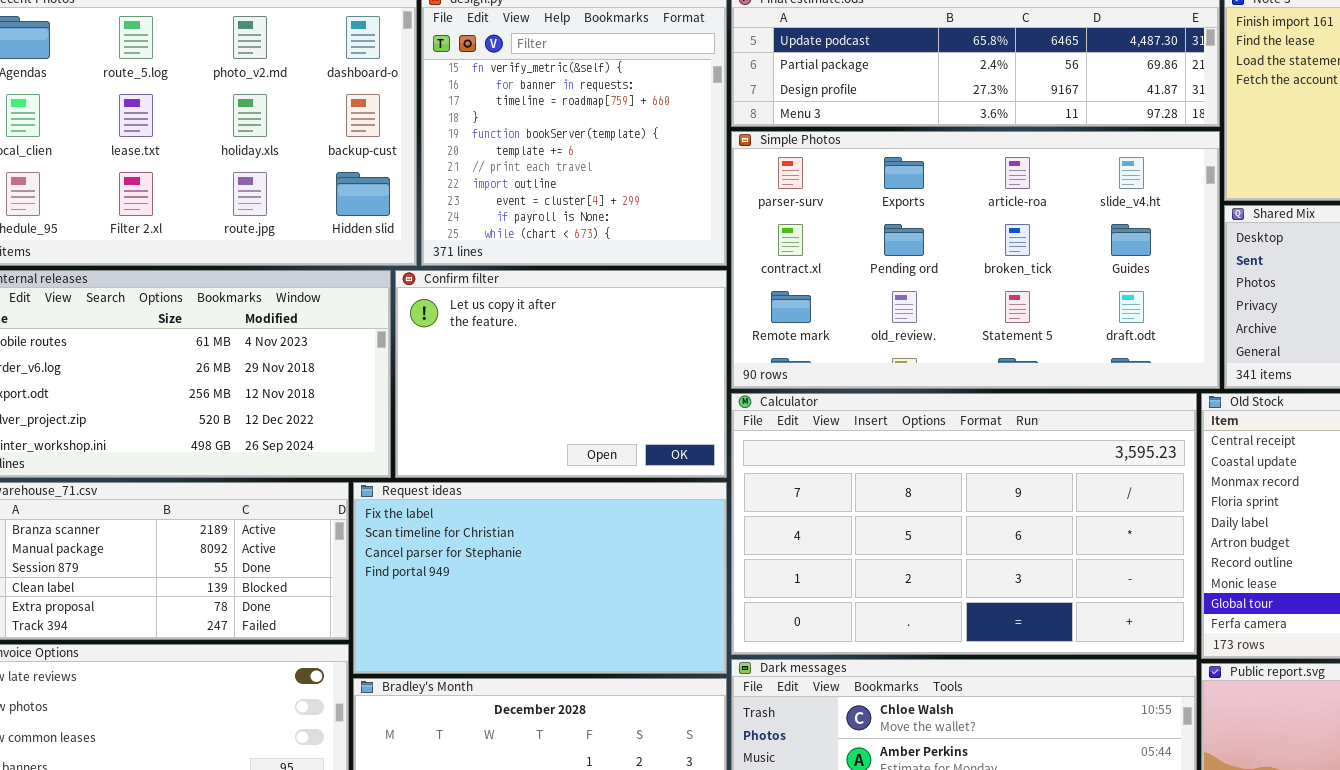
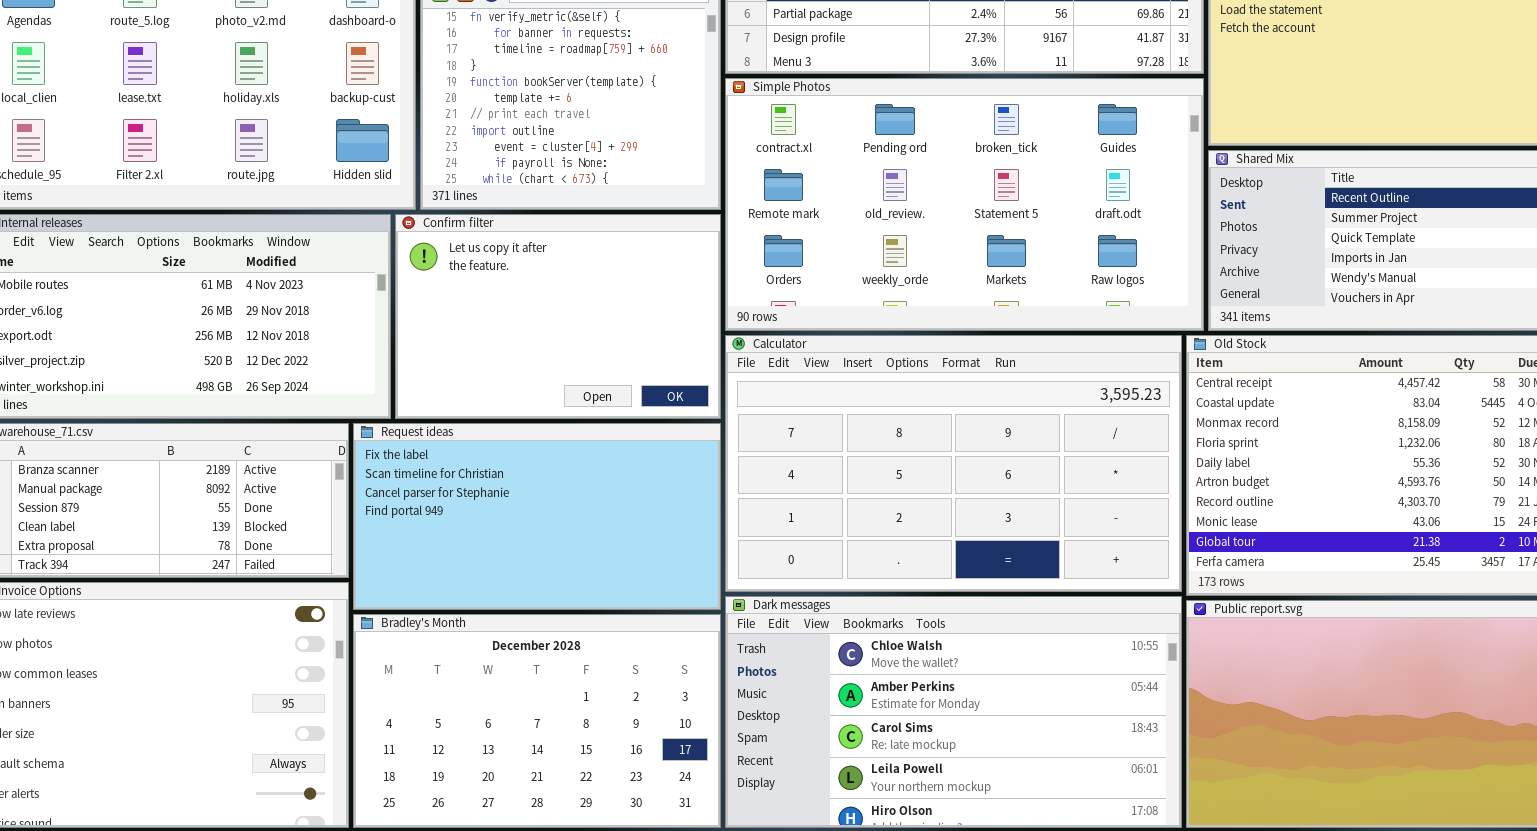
Simple Photos: [731,131,1220,389] -> [725,78,1204,331], scrolled down 1 row

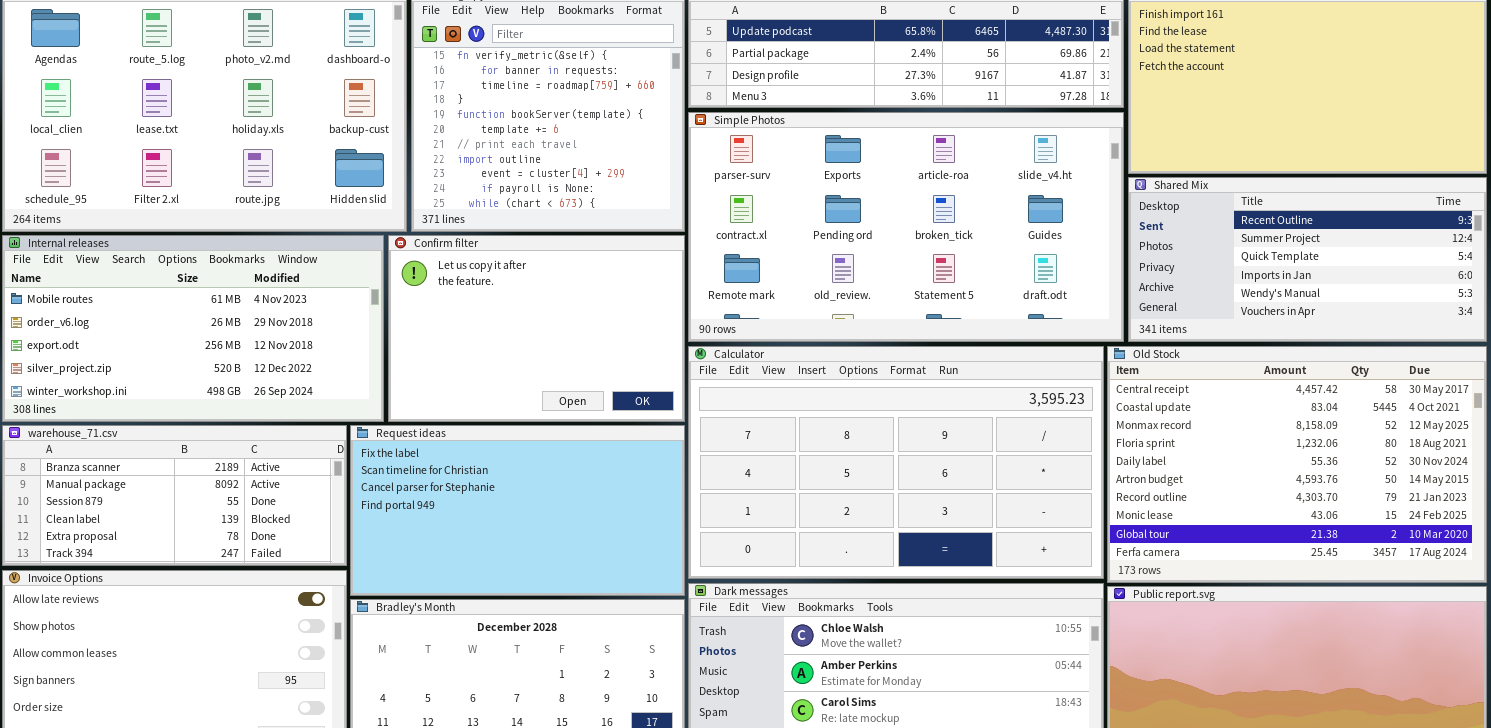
Simple Photos: [725,78,1204,331] -> [688,112,1124,342], scrolled up 1 row

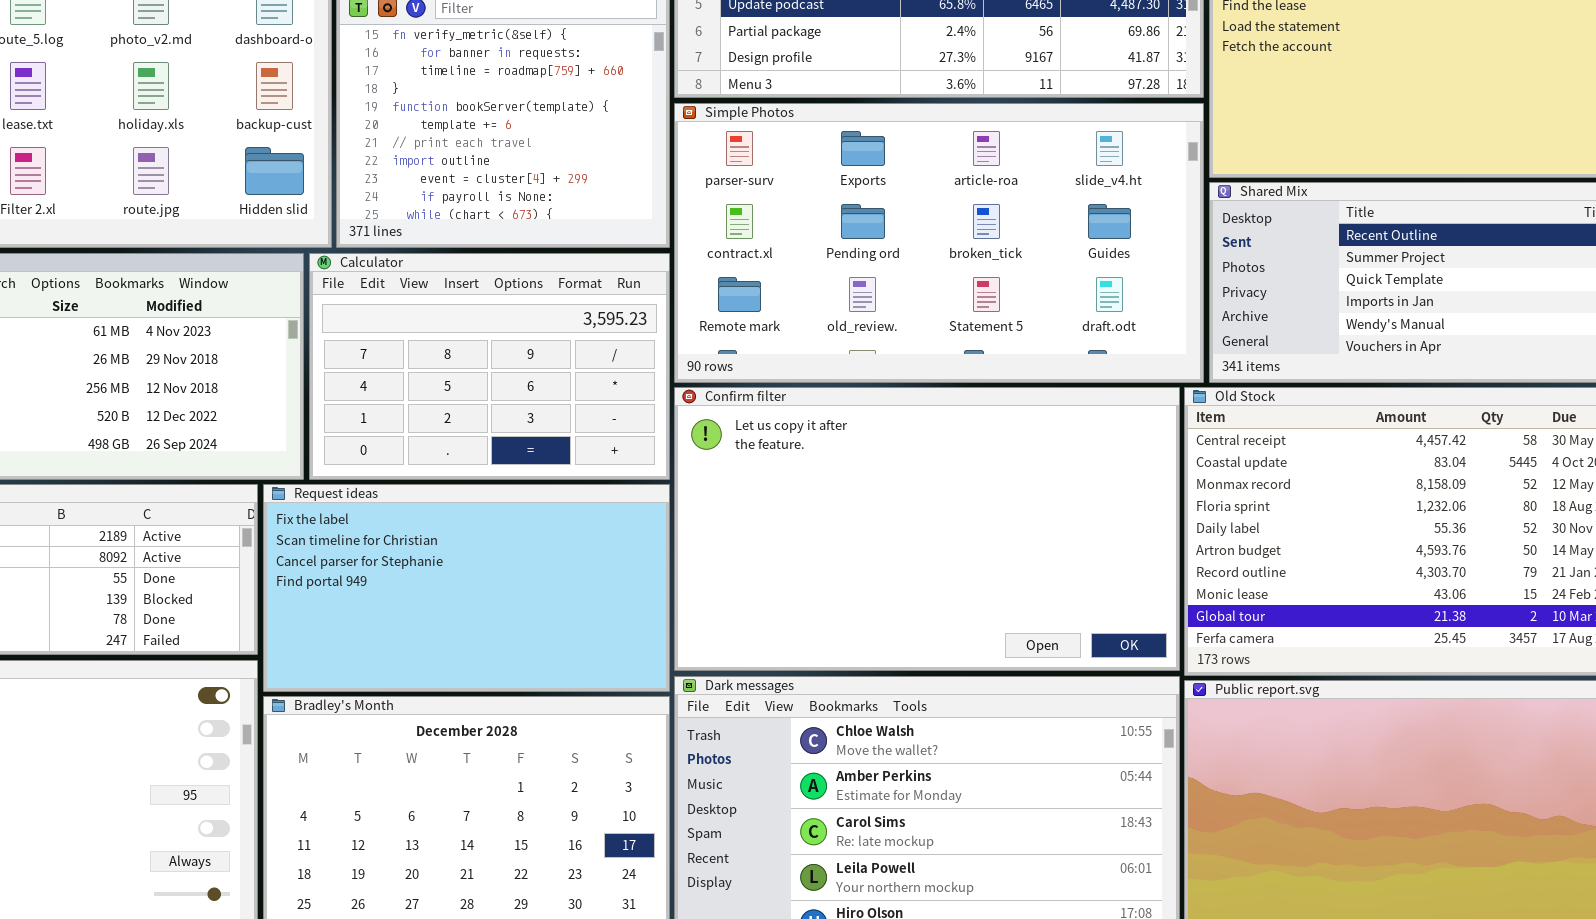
Confirm filter: [388,235,685,422] -> [674,387,1180,671], moved, resized
Calculator: [688,346,1104,579] -> [309,253,670,480], moved, resized

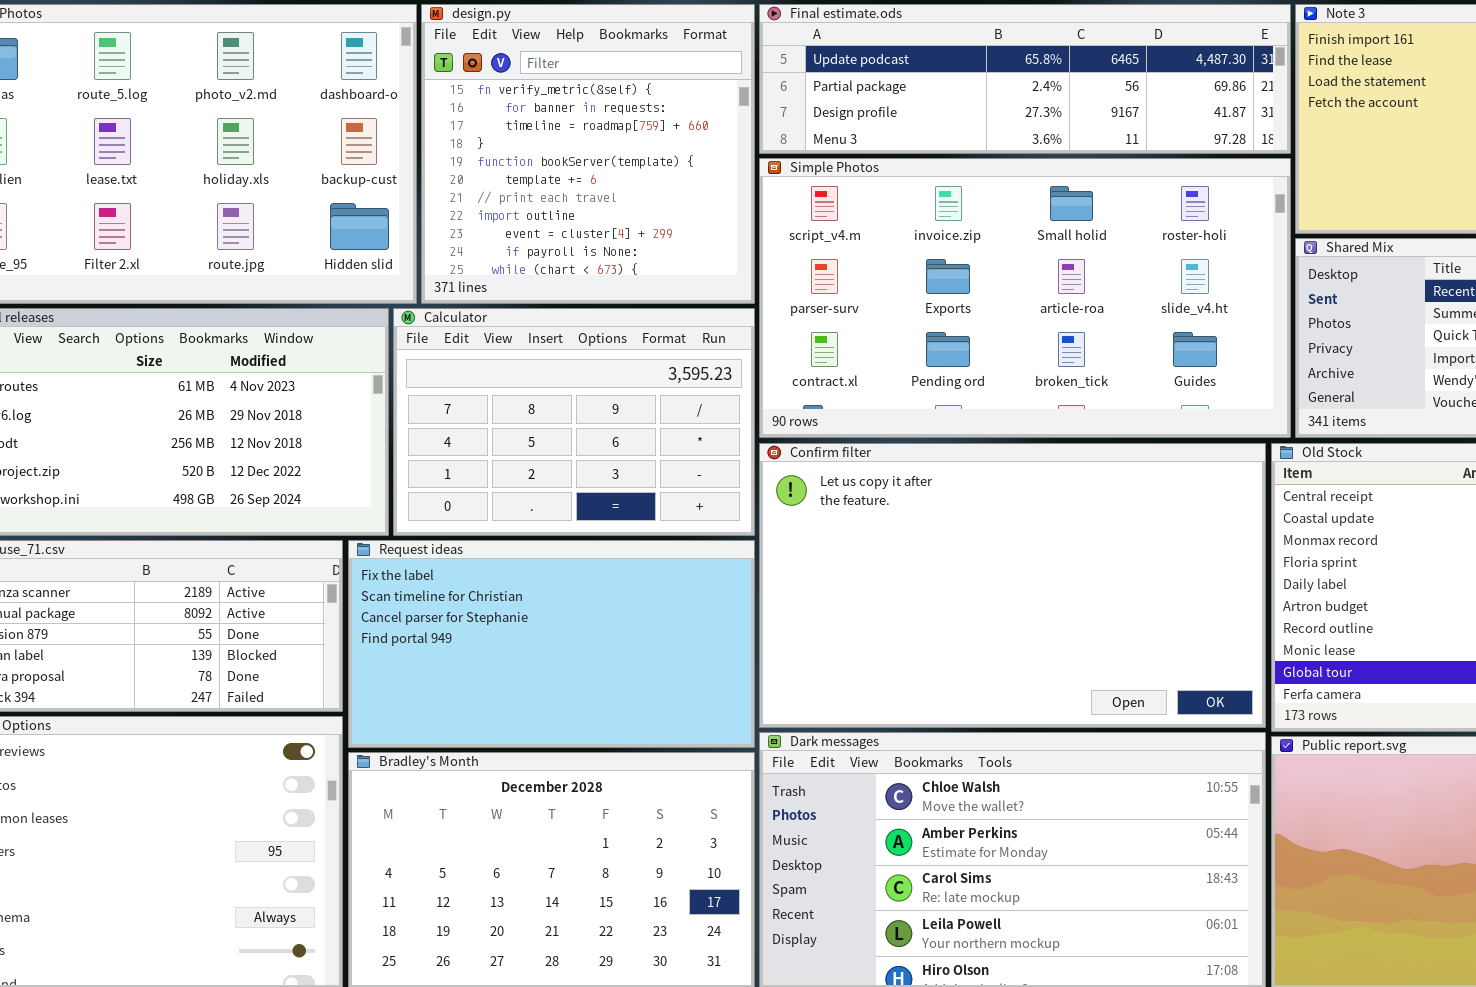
Simple Photos: [674,103,1204,383] -> [759,158,1291,438], scrolled up 1 row

